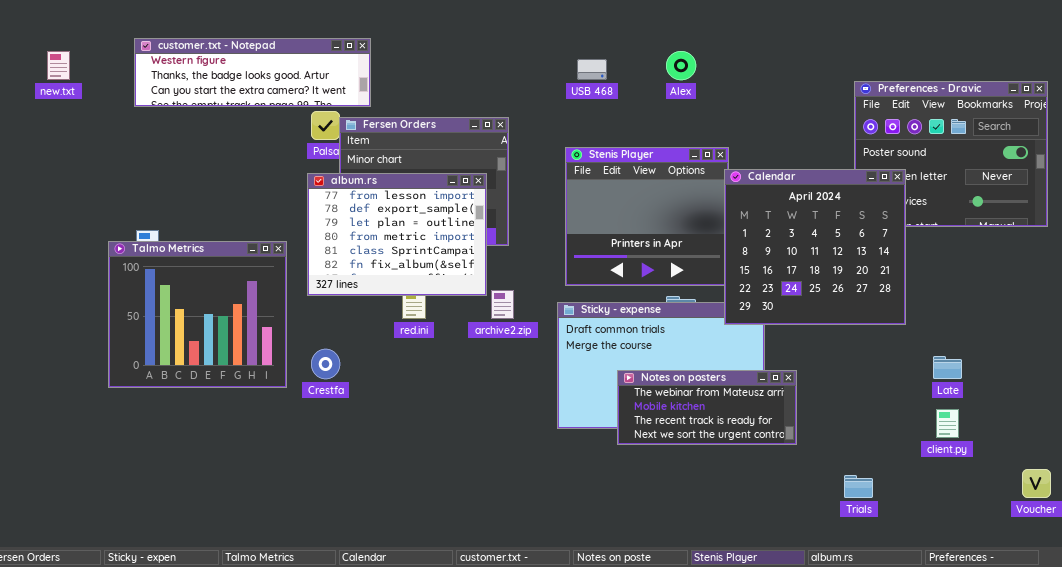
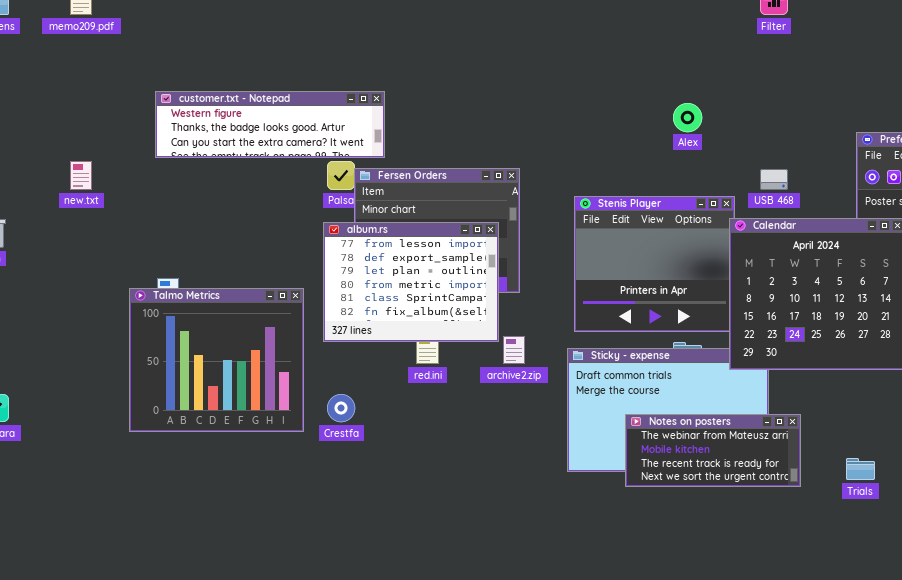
new.txt: [47,51,70,80] -> [70,161,92,190], moved
USB 468: [577,59,607,80] -> [760,169,788,190], moved
Trials: [844,475,873,498] -> [846,458,875,480], moved

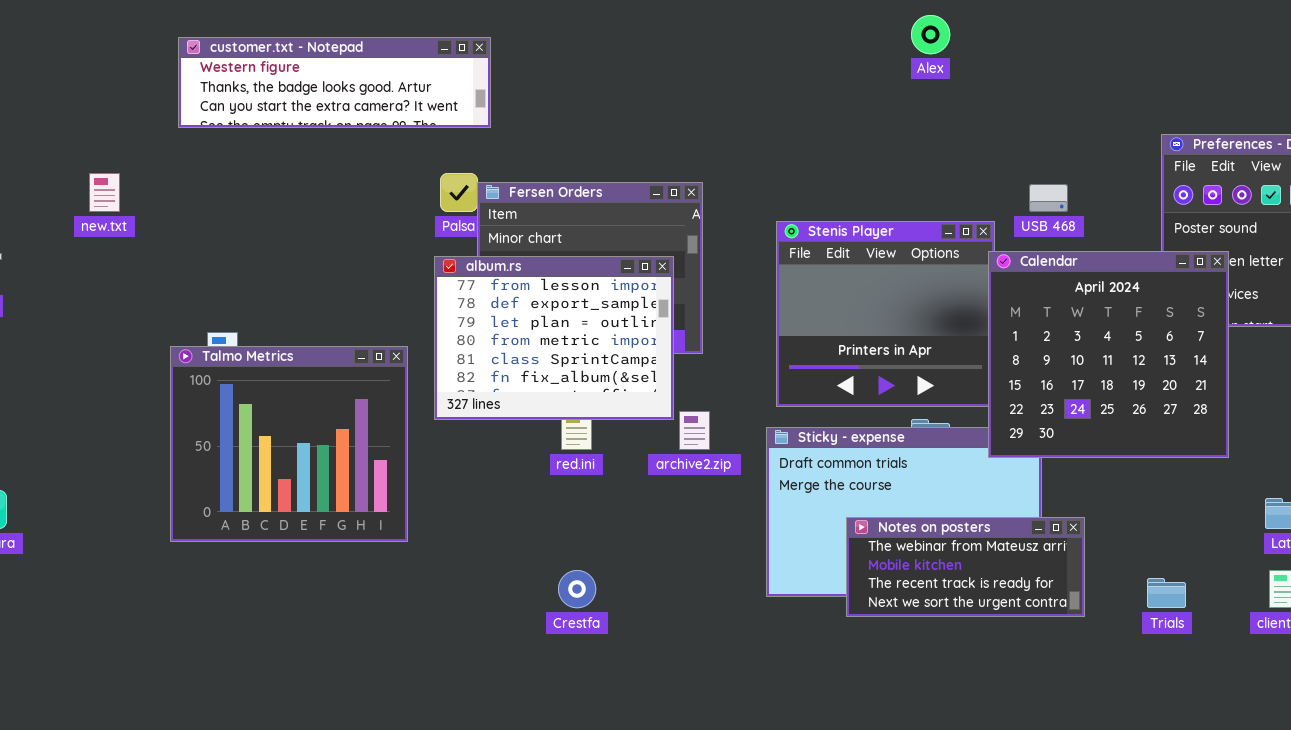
customer.txt - Notepad: [155,91,385,158] -> [178,37,491,128], moved
Alex: [673,103,702,132] -> [911,15,950,54], moved
Crestfa: [327,394,355,422] -> [558,570,596,608], moved

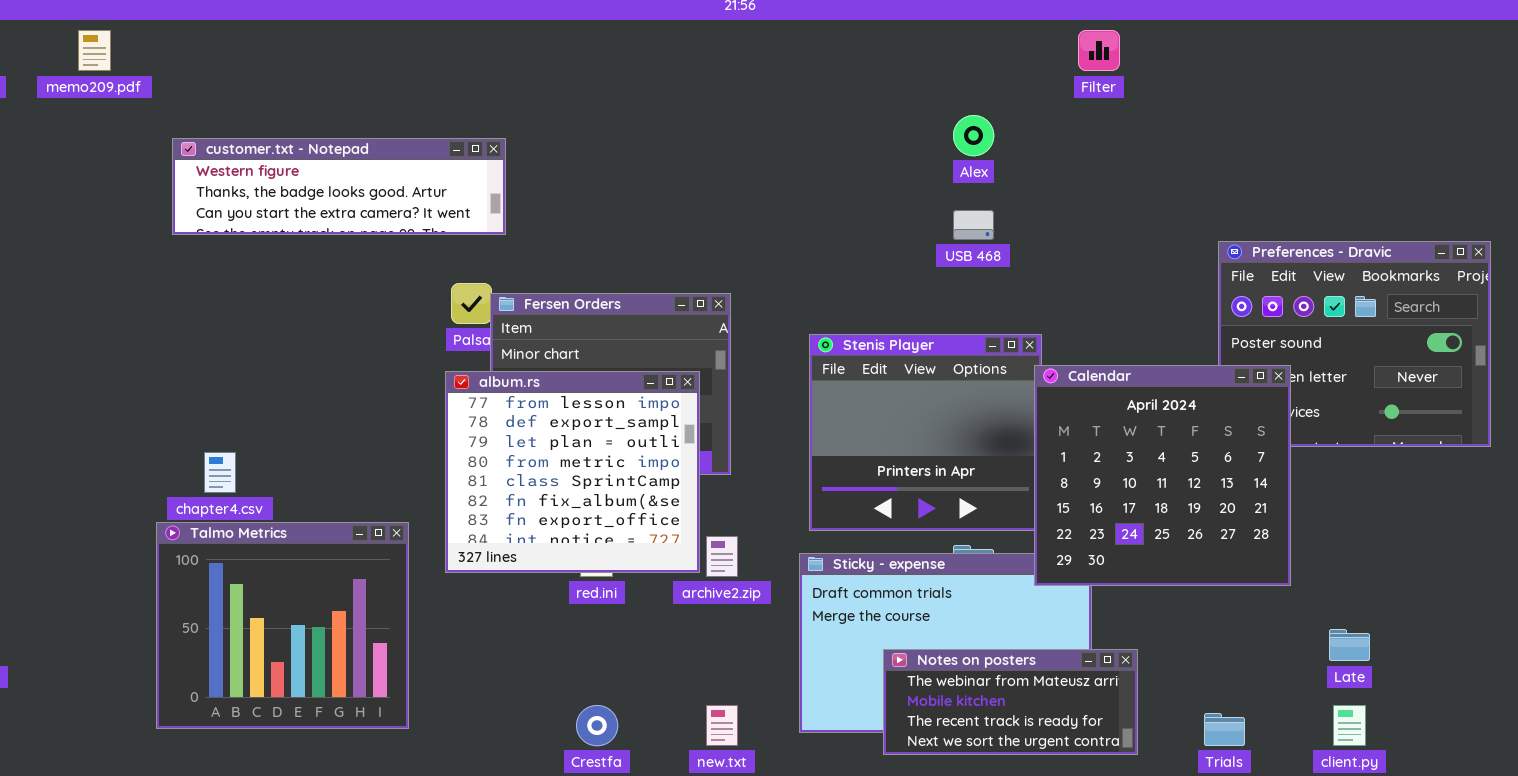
new.txt: [89,173,120,212] -> [706,705,738,746], moved
USB 468: [1029,184,1068,212] -> [953,210,994,240], moved
album.rs: [434,256,674,420] -> [445,371,700,573], resized
Talmo Metrics: [170,346,408,542] -> [156,522,409,729], moved

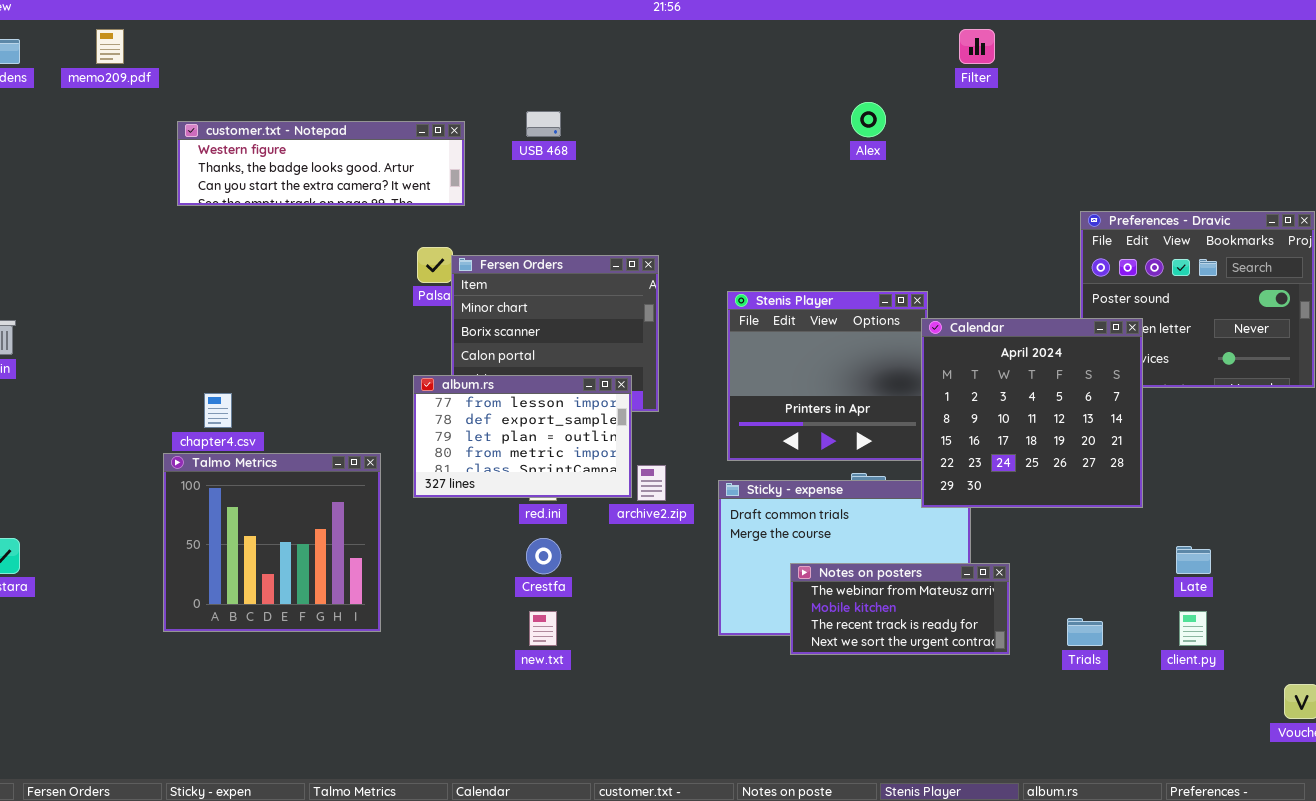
USB 468: [953,210,994,240] -> [526,111,561,137], moved
album.rs: [445,371,700,573] -> [413,375,632,498], resized
Crestfa: [576,705,618,746] -> [526,538,561,574], moved
new.txt: [706,705,738,746] -> [529,611,557,646], moved

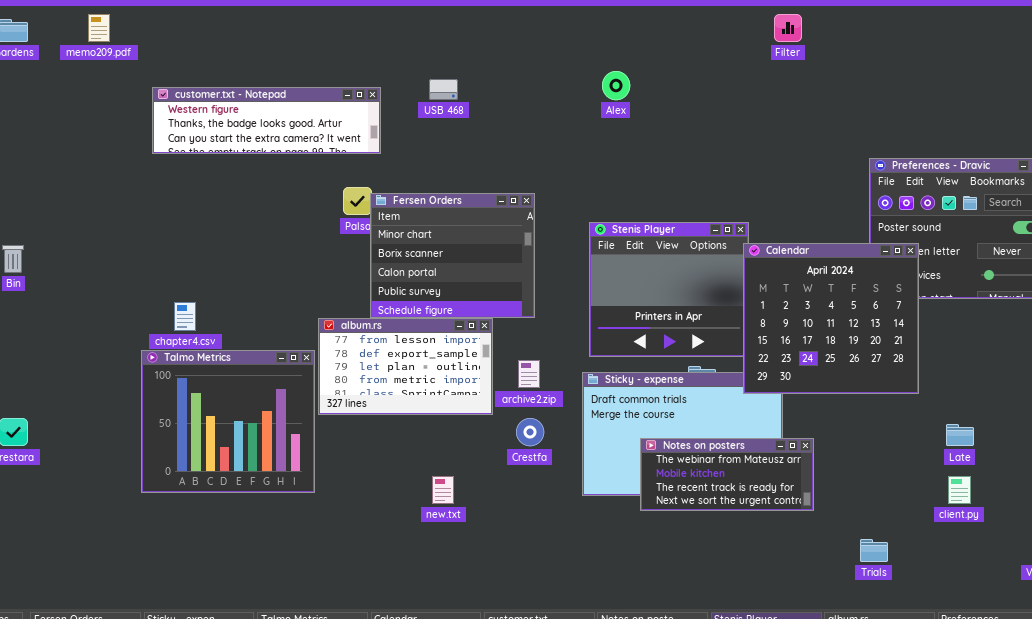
Alex: [851,102,886,137] -> [602,71,630,100], moved
album.rs: [413,375,632,498] -> [318,318,493,415], moved
Crestfa: [526,538,561,574] -> [516,418,544,446], moved
Trials: [1067,618,1103,646] -> [860,539,888,562], moved

